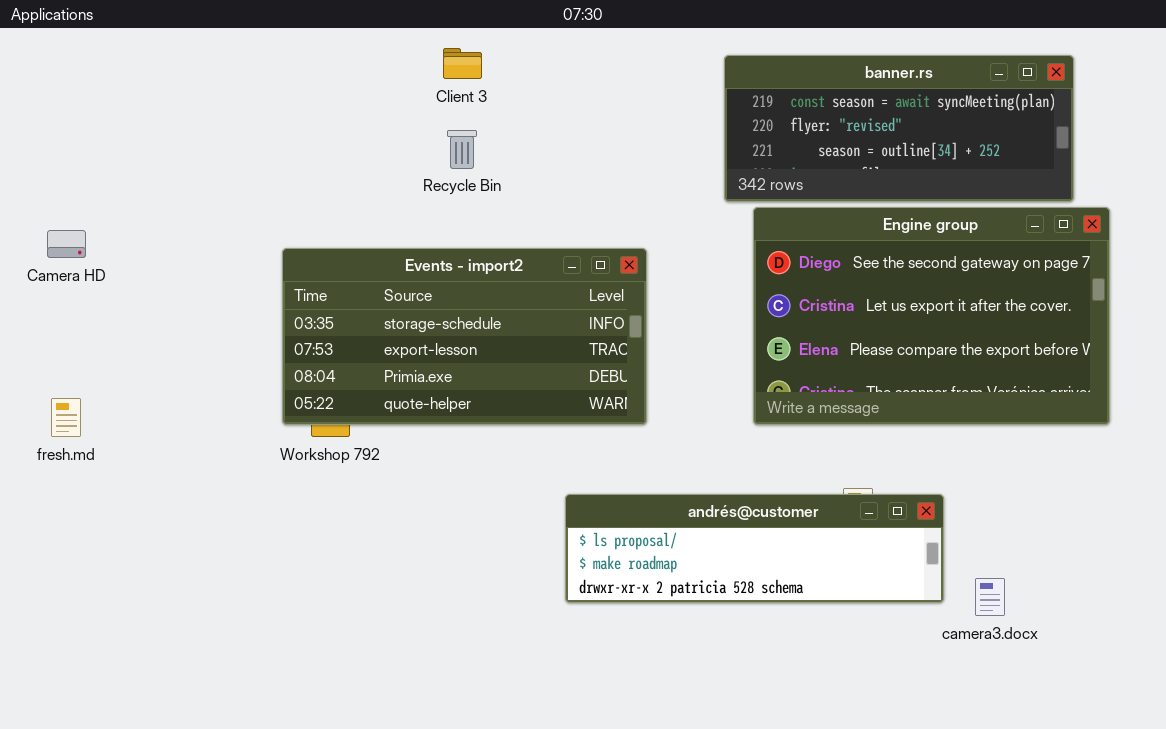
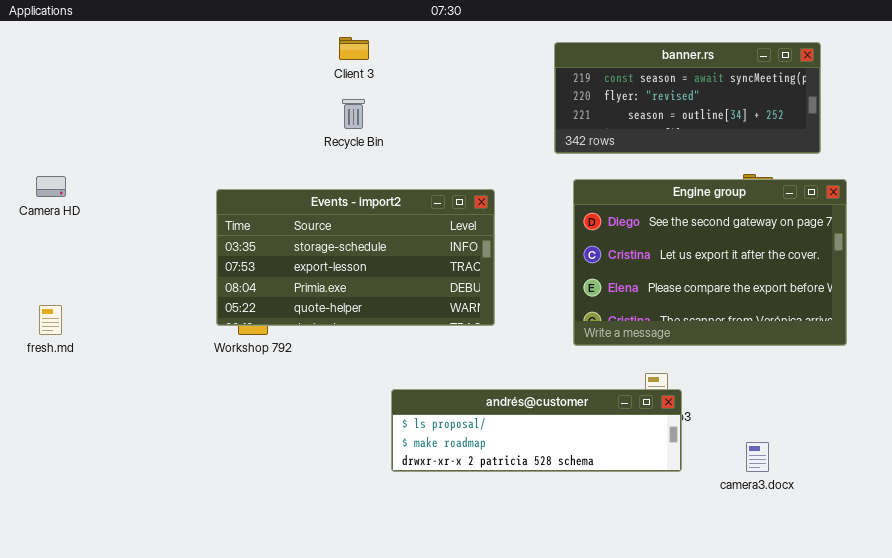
Engine group: [753,207,1110,425] -> [573,179,847,346], moved
andrés@customer: [565,494,944,603] -> [391,389,682,472], moved

